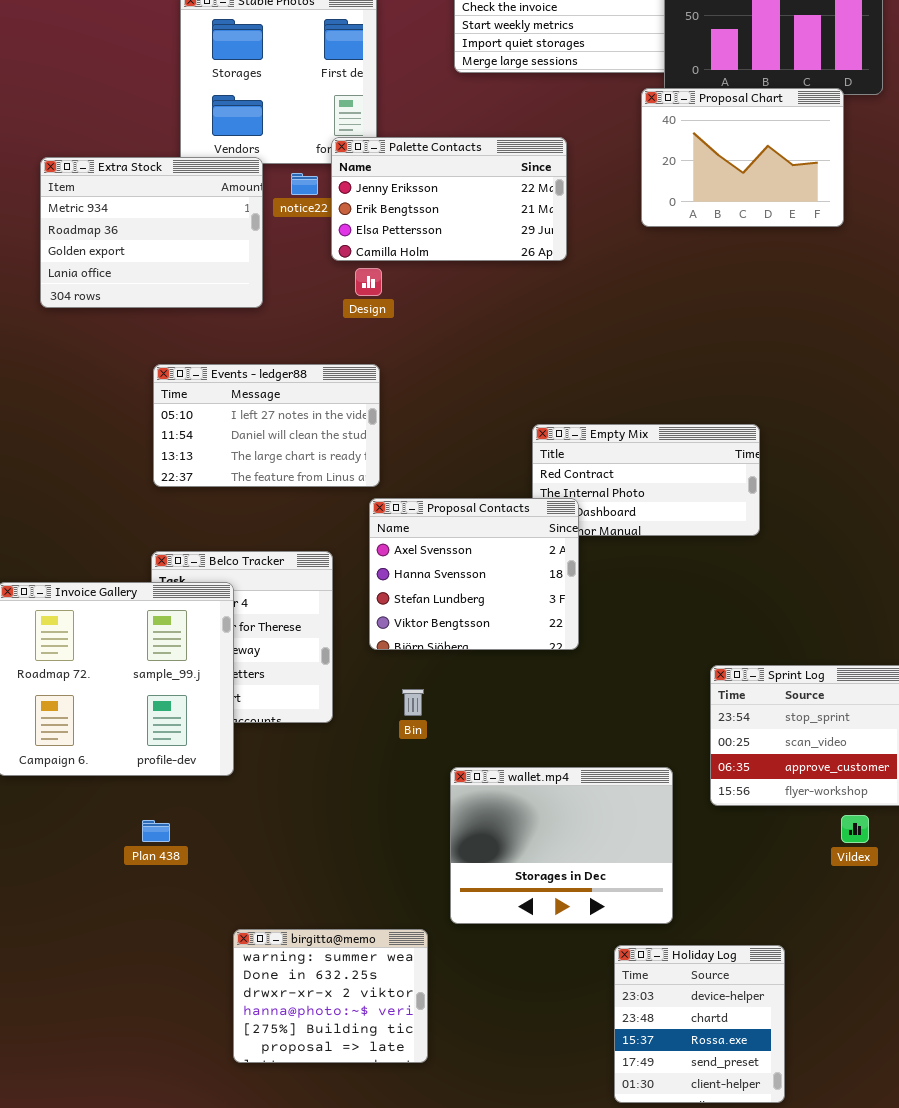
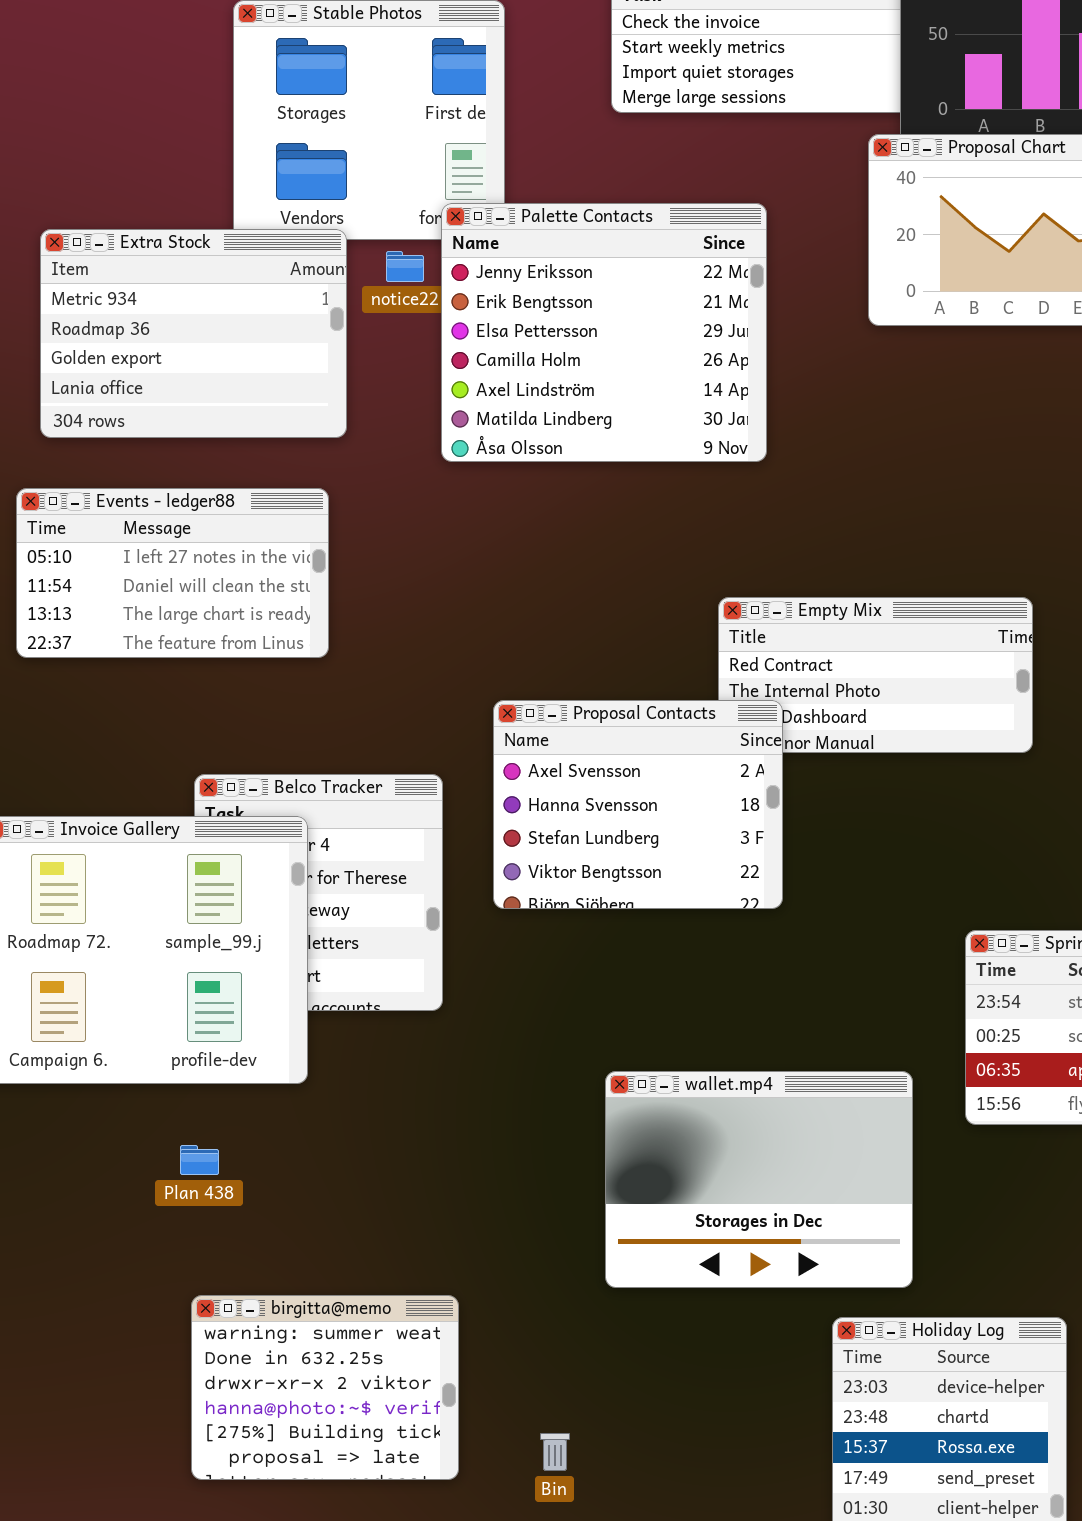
Palette Contacts: [331,137,567,261] -> [441,203,767,462], resized
Events - ledger88: [153,364,380,487] -> [16,488,329,658], moved
Bin: [402,689,424,716] -> [540,1433,570,1471], moved
birgitta@memo: [233,929,428,1063] -> [191,1295,459,1480], moved

